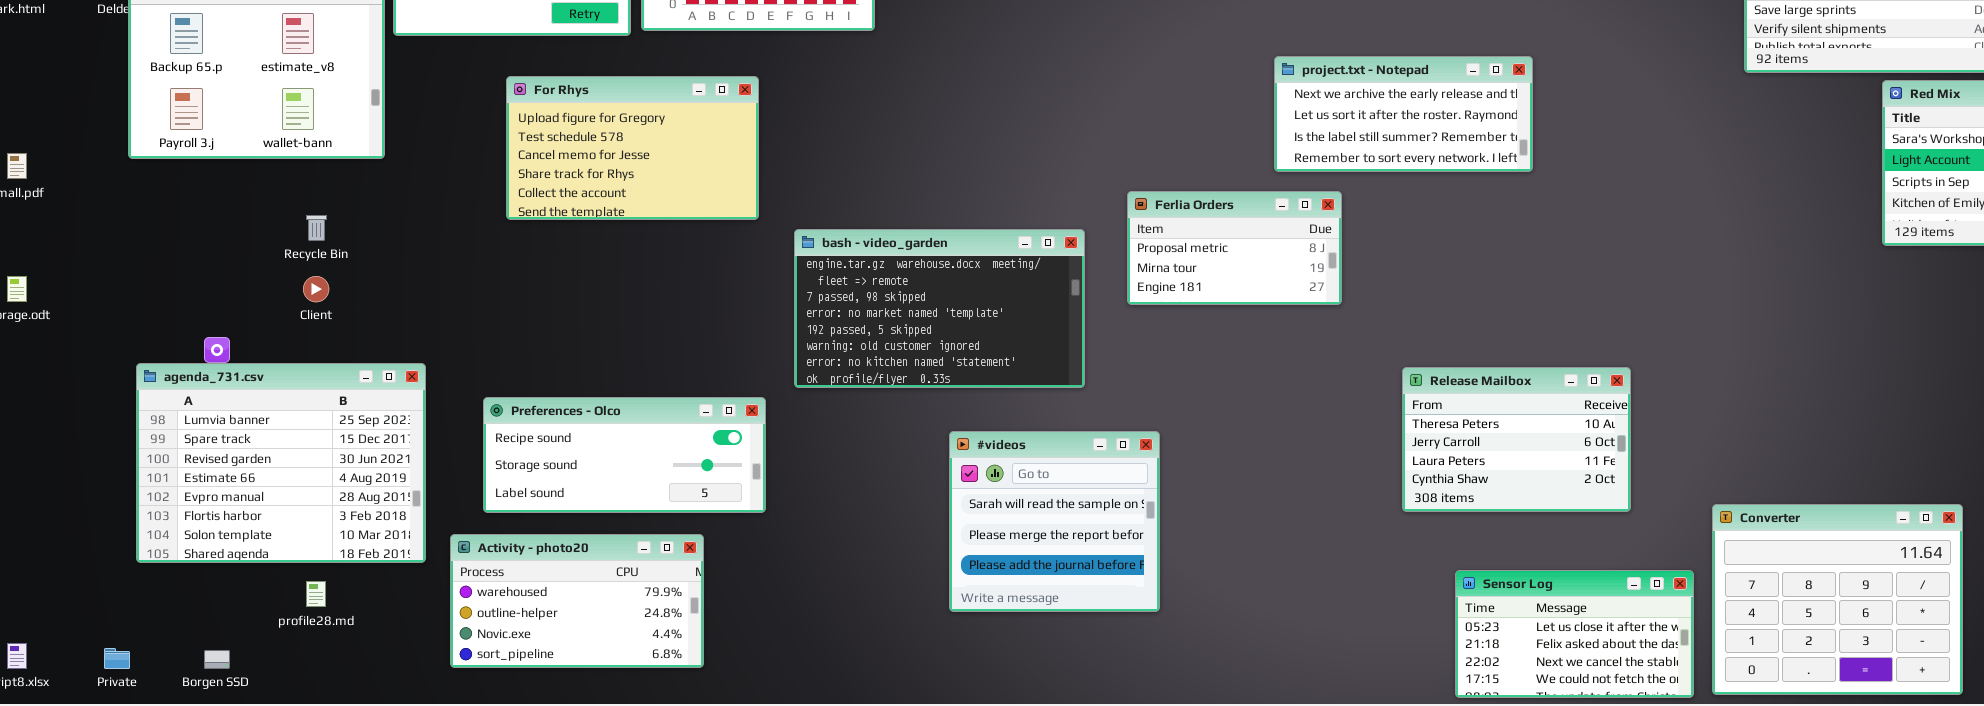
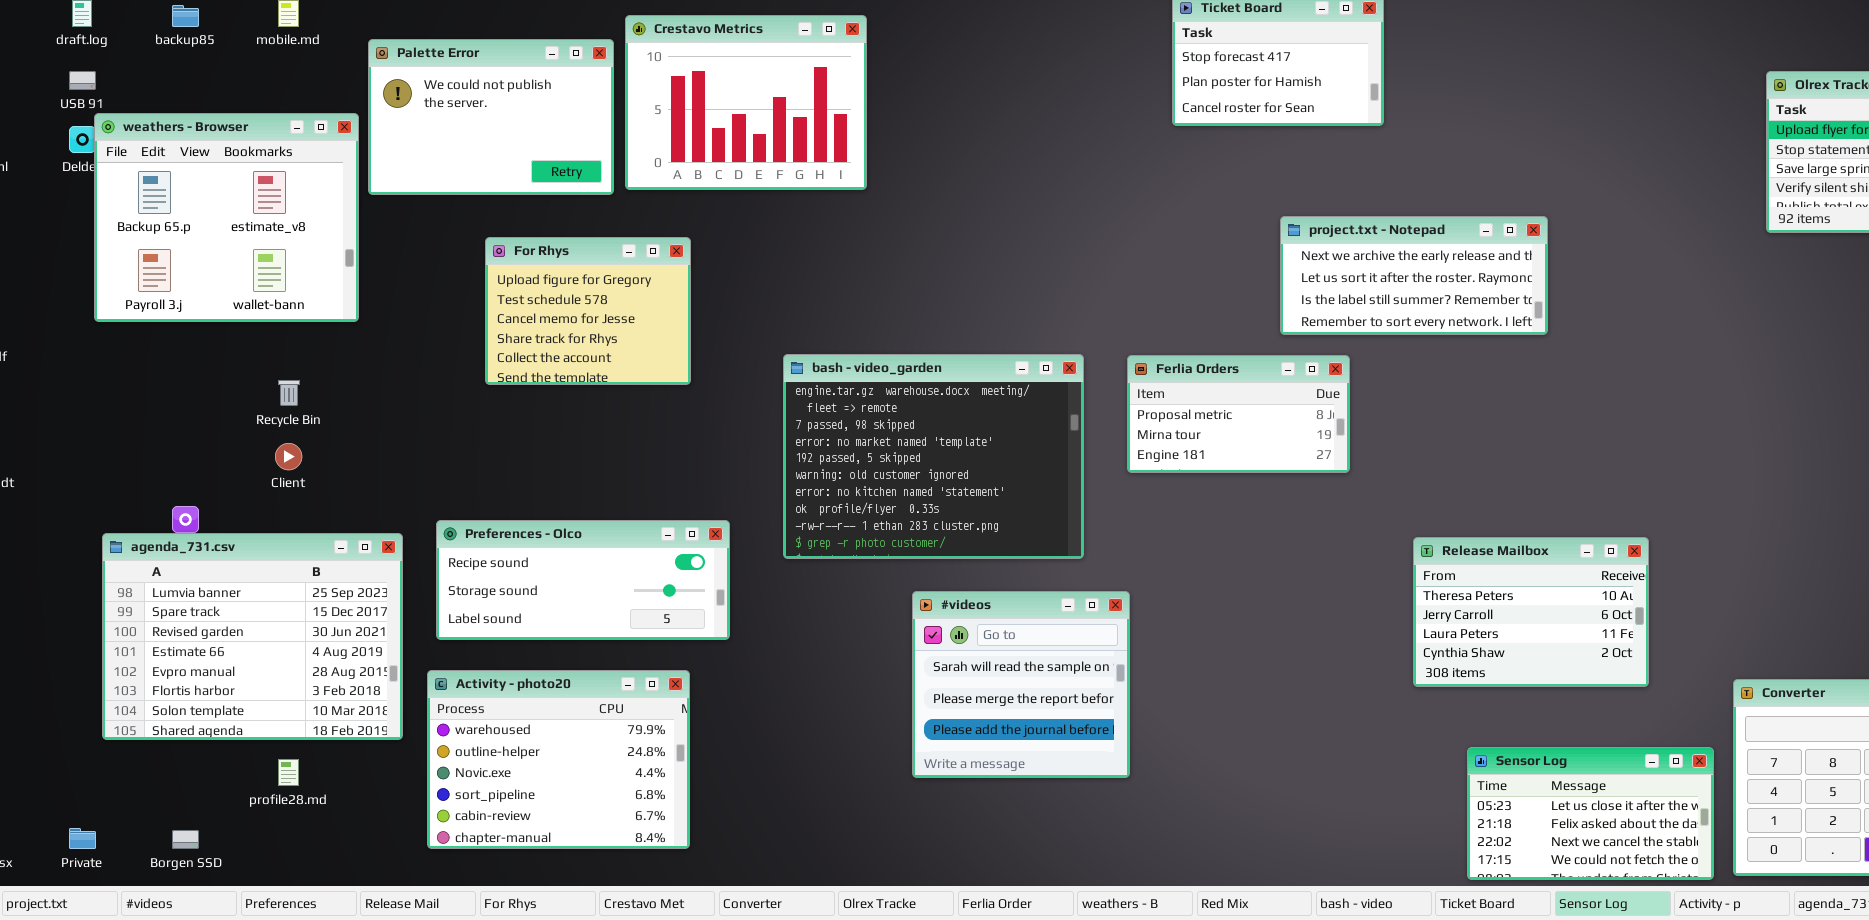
For Rhys: [506,76,759,220] -> [485,237,691,385], resized
bash - video_garden: [794,229,1085,388] -> [783,354,1084,559], resized
Preferences - Olco: [483,397,766,513] -> [436,520,730,640], moved
#videos: [949,431,1160,612] -> [912,591,1130,778], moved
Activity - photo20: [450,534,704,668] -> [427,670,690,849], resized

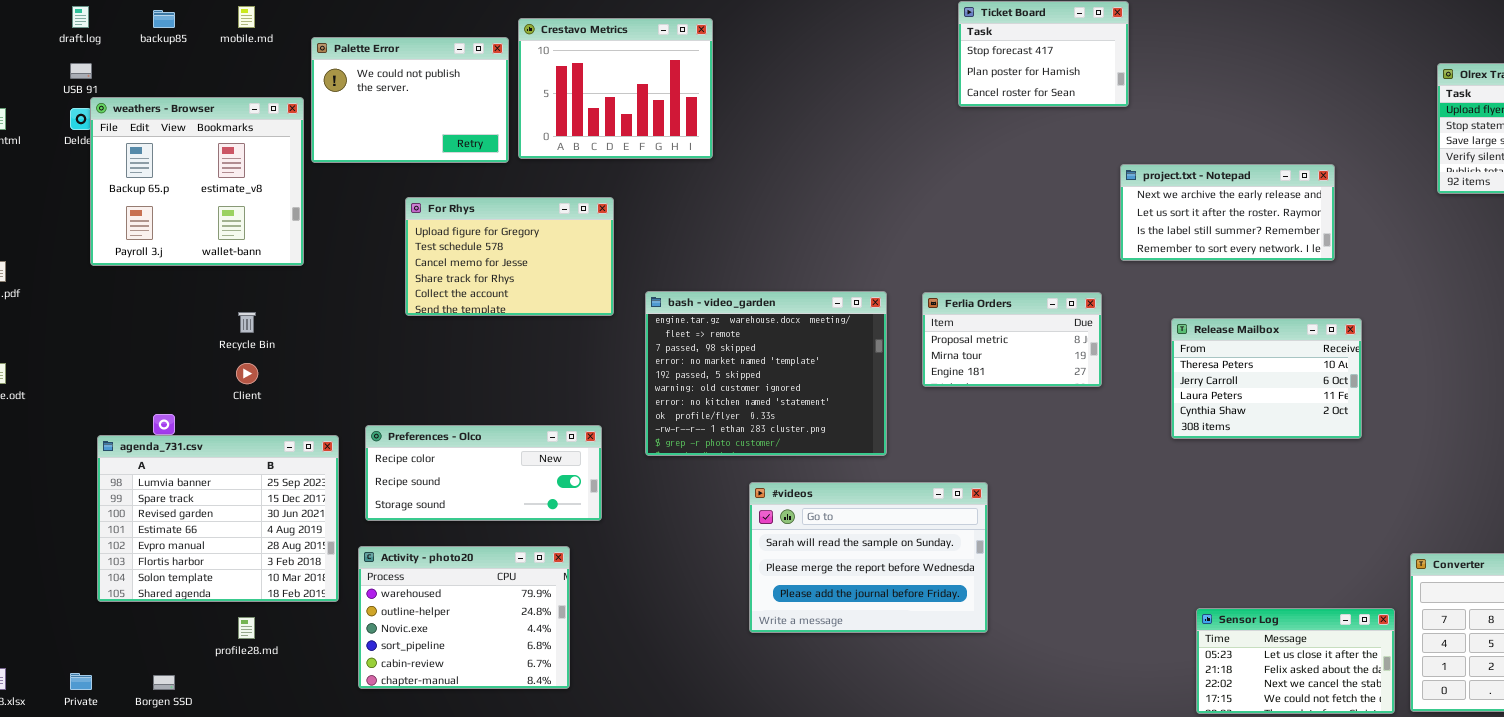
project.txt - Notepad: [1280,216,1548,335] -> [1120,164,1335,261], moved
For Rhys: [485,237,691,385] -> [405,197,614,316], resized
Preferences - Olco: [436,520,730,640] -> [365,425,602,521], scrolled up 1 row
Release Mailbox: [1413,537,1649,687] -> [1171,318,1362,439], moved
#videos: [912,591,1130,778] -> [749,482,988,633], resized

